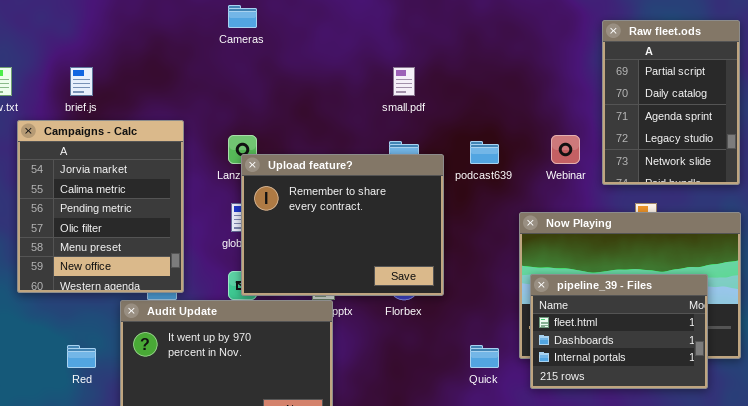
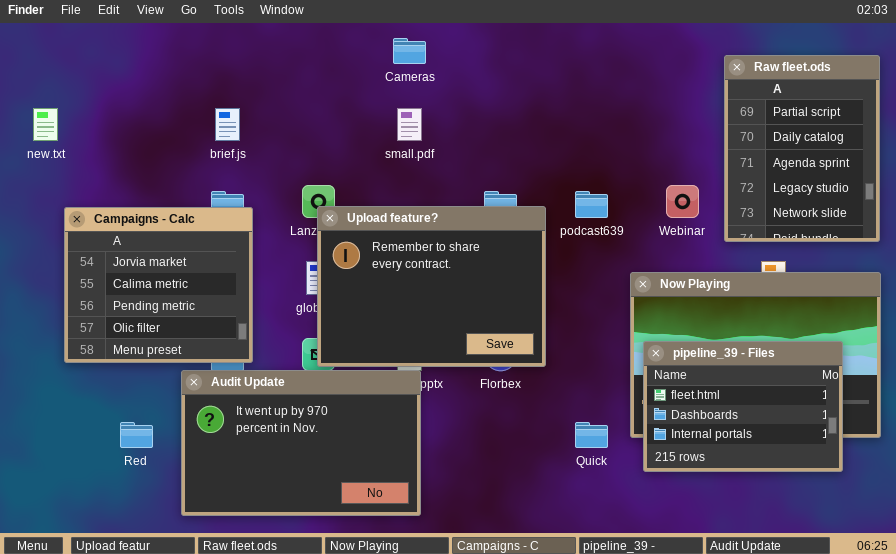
Cameras: [228,5,257,28] -> [393,38,426,64], moved
brief.js: [70,67,93,96] -> [215,108,240,141], moved
small.pdf: [393,67,415,96] -> [397,108,422,141], moved
Campaigns - Calc: [17,120,184,293] -> [64,207,253,363], resized

